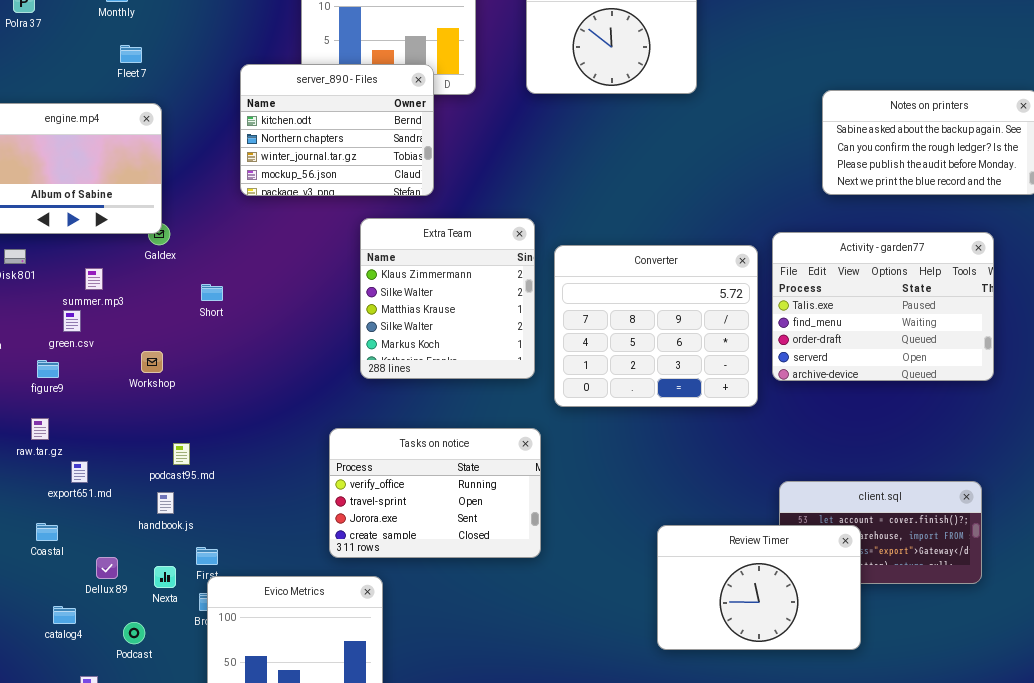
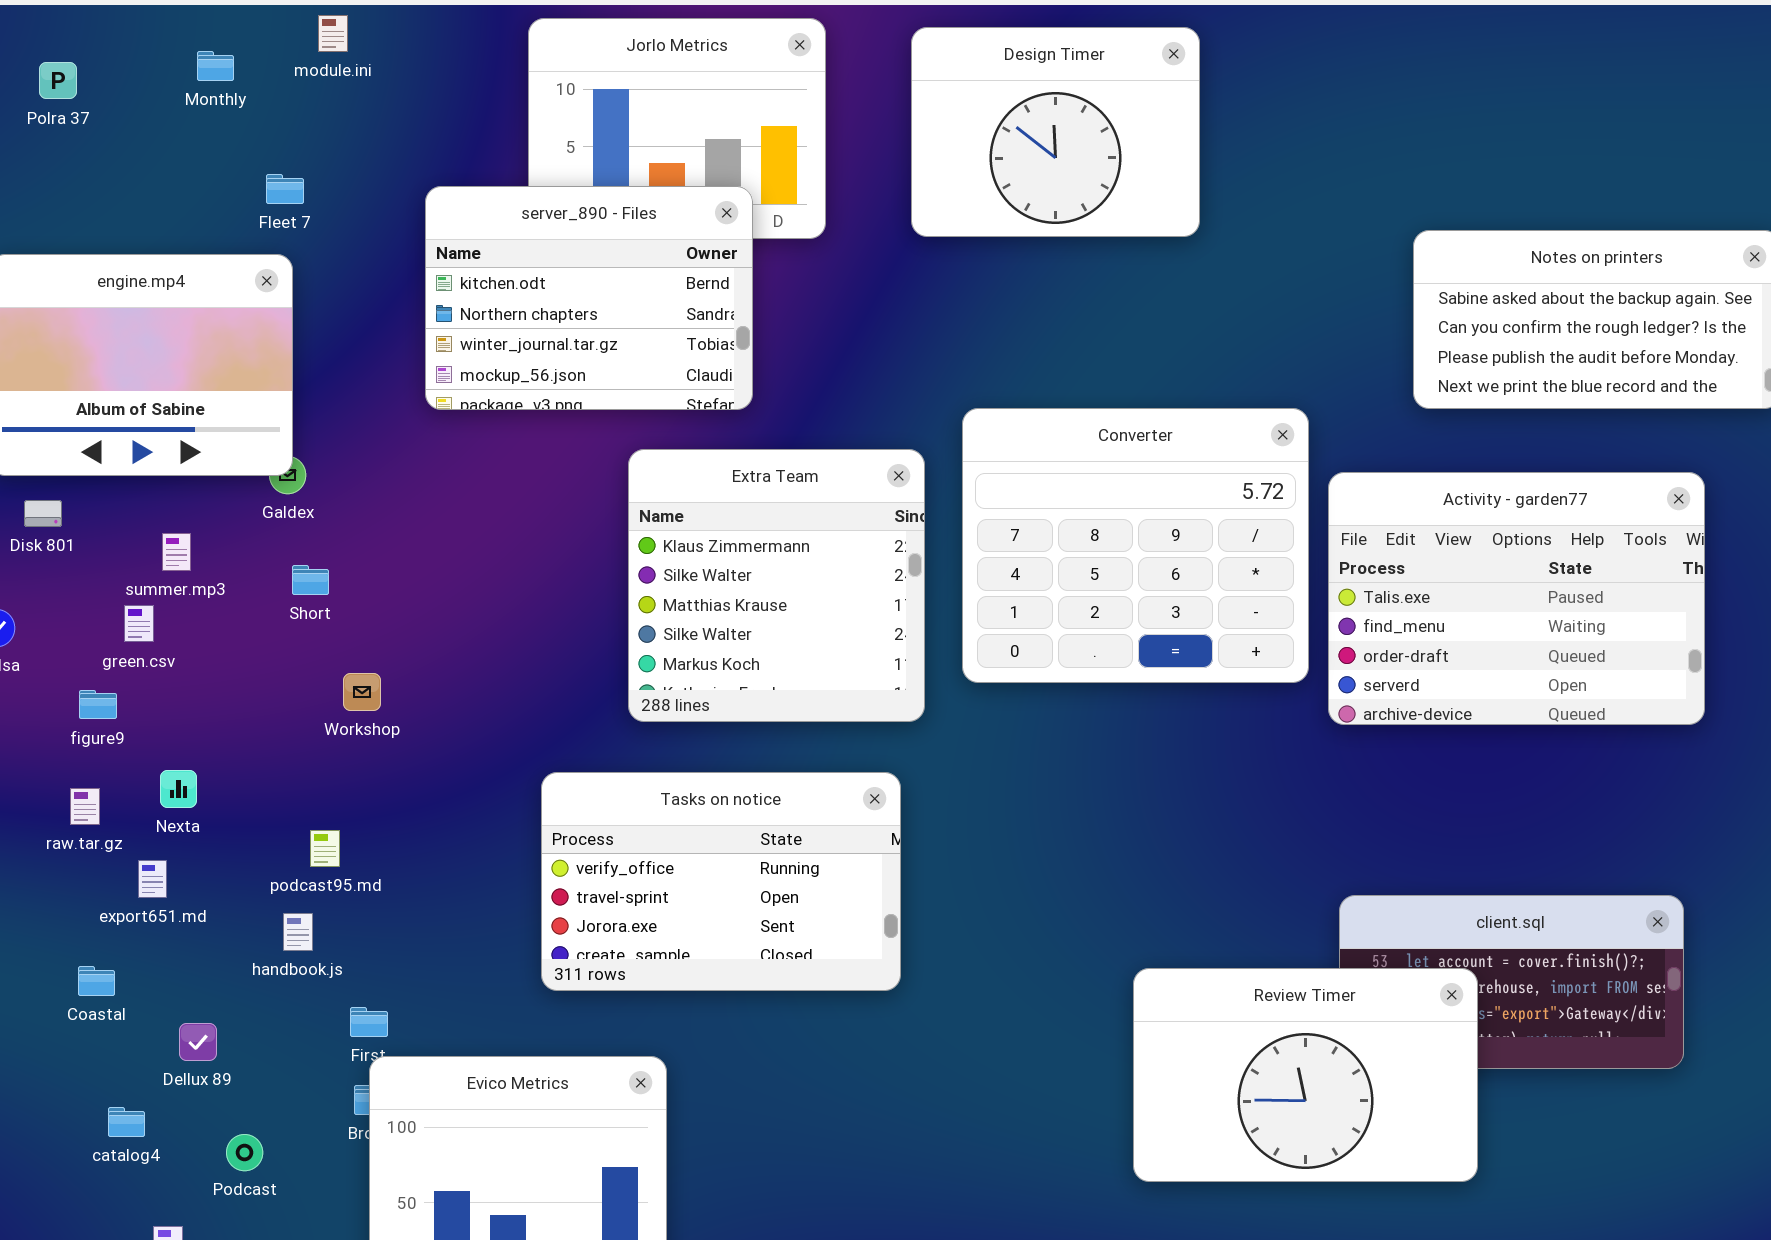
Fleet 7: [120,45,142,63] -> [266,174,304,204], moved
Converter: [554,245,758,407] -> [962,408,1309,683], moved
Short: [201,284,223,301] -> [292,565,329,595], moved
Workshop: [141,351,163,373] -> [343,673,381,711], moved
Tasks on notice: [329,428,541,558] -> [541,772,901,991], moved
Nexta: [154,566,176,588] -> [160,770,197,808], moved

